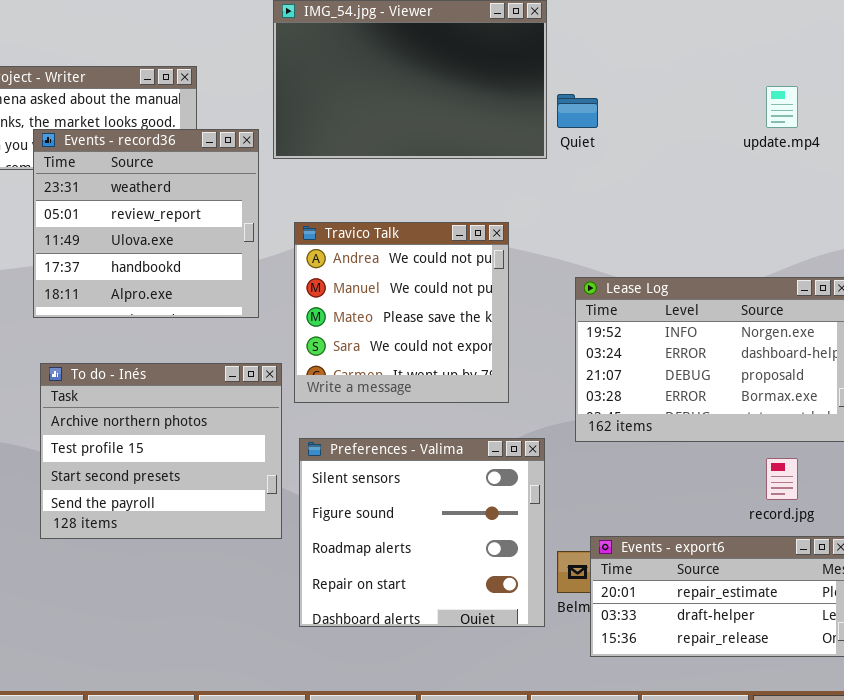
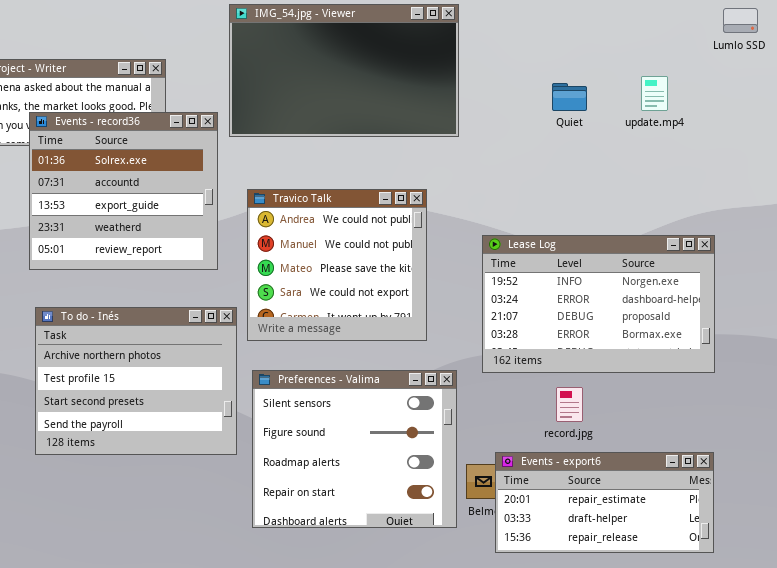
Quiet: [557,94,598,128] -> [552,83,587,111], moved
Events - record36: [33,129,259,318] -> [29,112,218,270], scrolled up 3 rows
record.jpg: [766,458,798,500] -> [556,387,583,422], moved

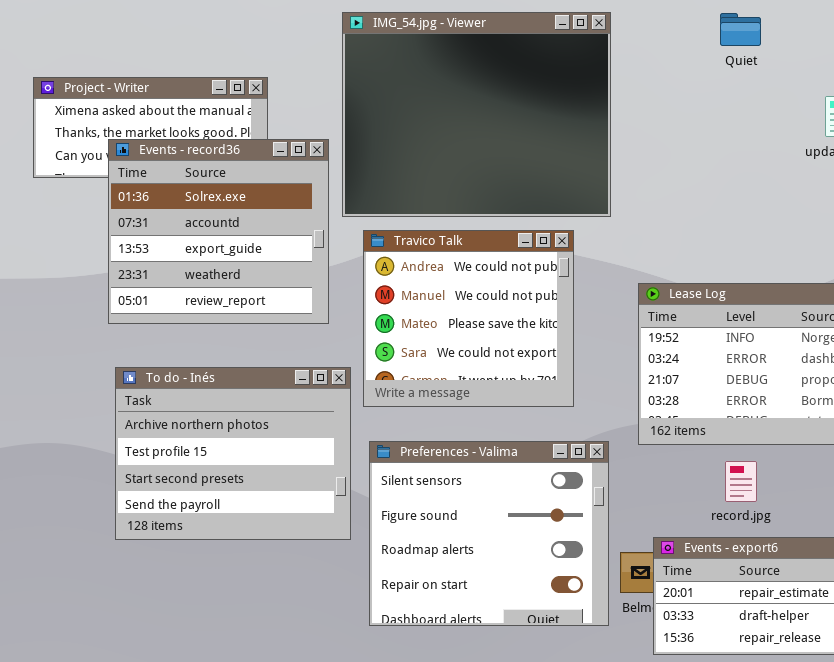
IMG_54.jpg - Viewer: [229,4,459,137] -> [342,12,611,217], resized
Quiet: [552,83,587,111] -> [720,13,761,46], moved

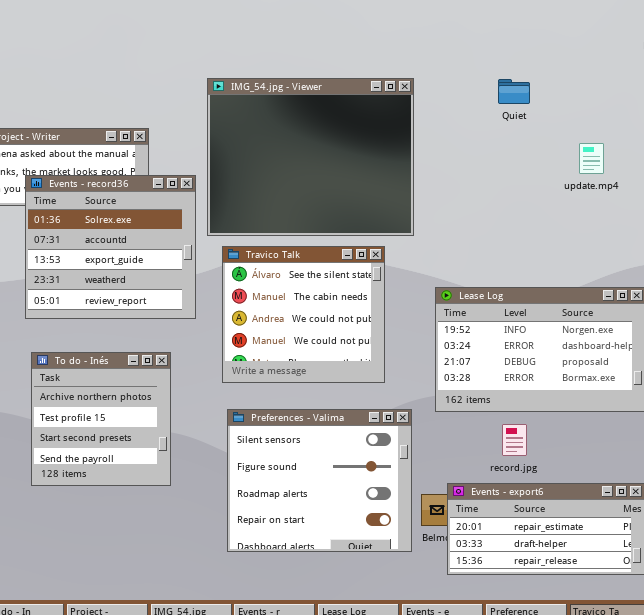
Travico Talk: [363,230,574,407] -> [222,246,385,383], scrolled up 2 rows
To do - Inés: [115,367,351,540] -> [31,352,171,486], resized

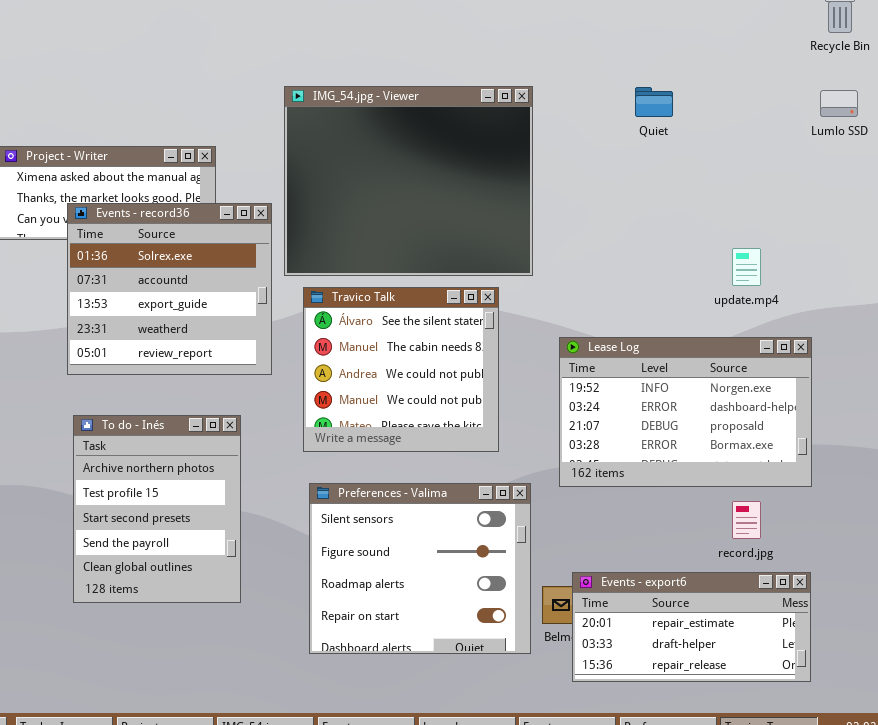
update.mp4: [579,143,604,174] -> [732,248,761,286], moved
To do - Inés: [31,352,171,486] -> [73,415,241,603], resized
record.jpg: [502,424,527,456] -> [732,501,761,539], moved

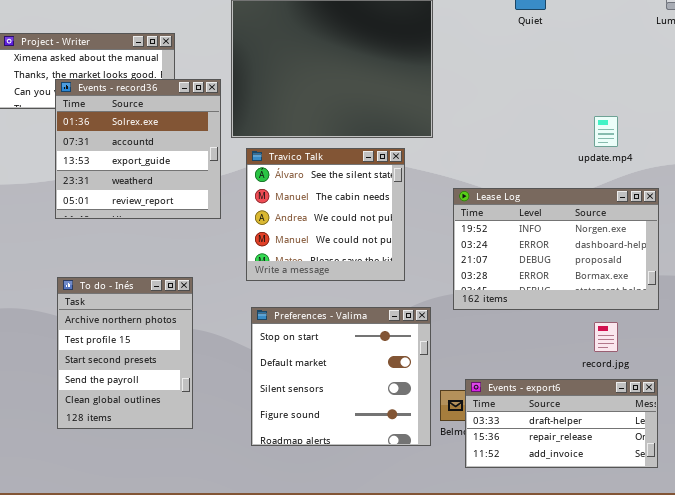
To do - Inés: [73,415,241,603] -> [57,277,193,429], moved
Preferences - Valima: [309,483,531,654] -> [251,307,431,446], scrolled up 2 rows
Events - export6: [572,572,811,682] -> [465,379,658,468], scrolled down 1 row

